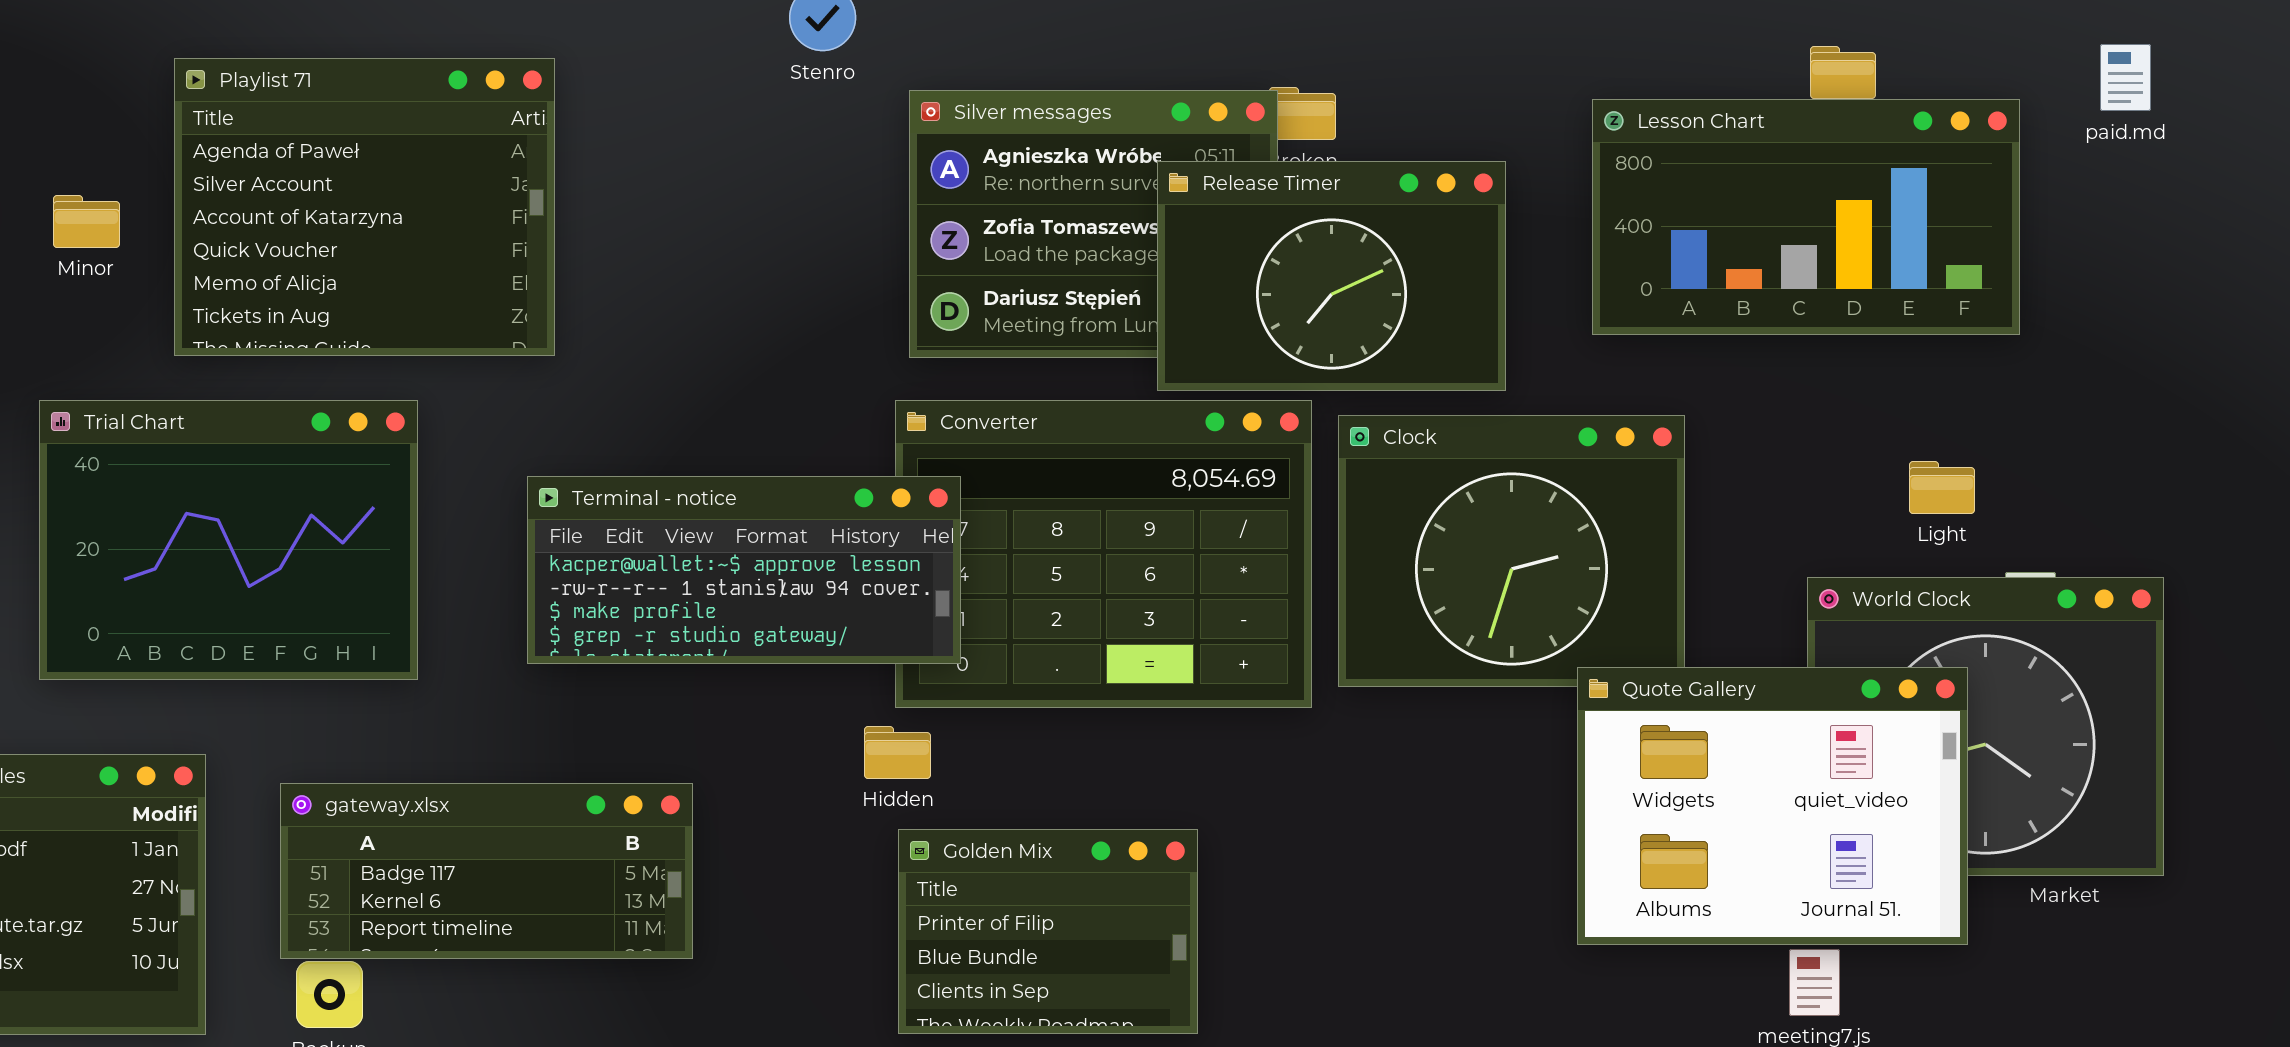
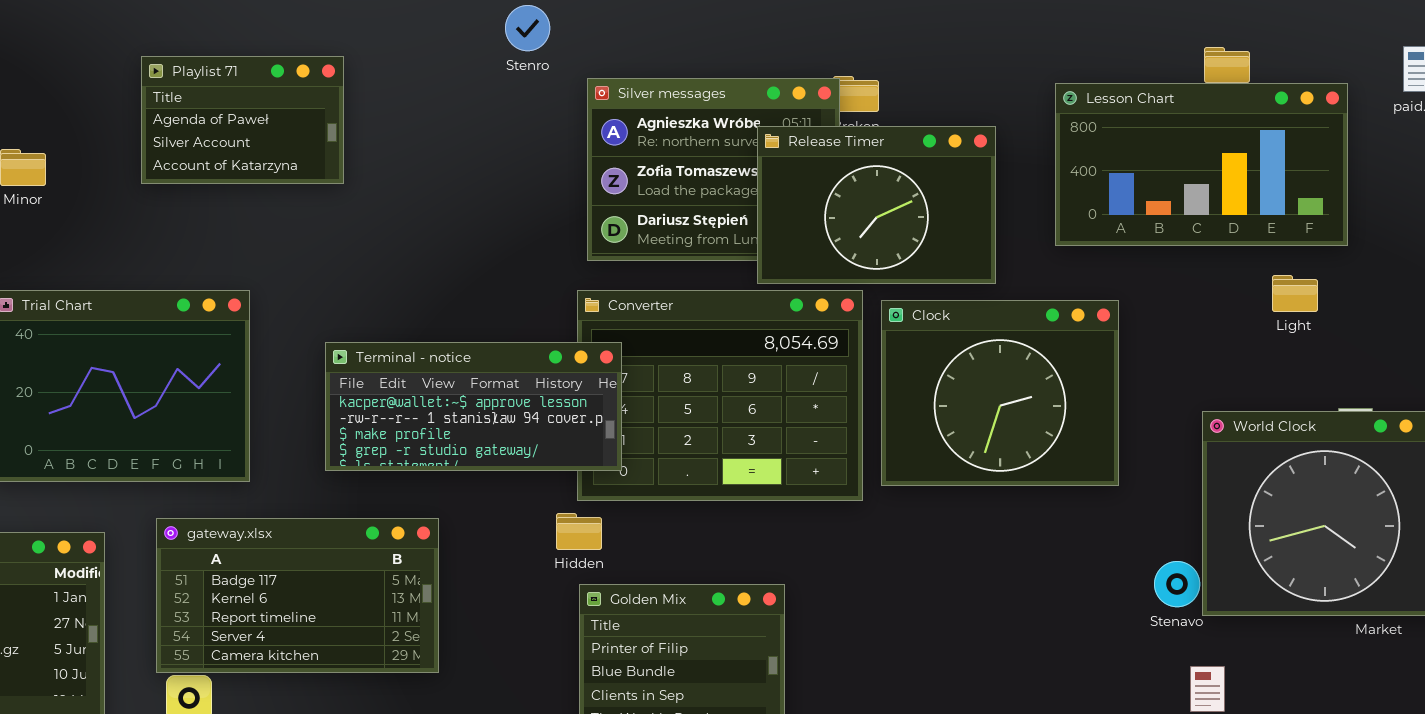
Playlist 71: [174,58,555,356] -> [141,56,344,184], resized
Light: [1909,461,1975,514] -> [1272,275,1318,312], moved
Quote Gallery: [1577,667,1968,945] -> none, closed
gateway.xlsx: [280,783,693,959] -> [156,518,439,673], resized

